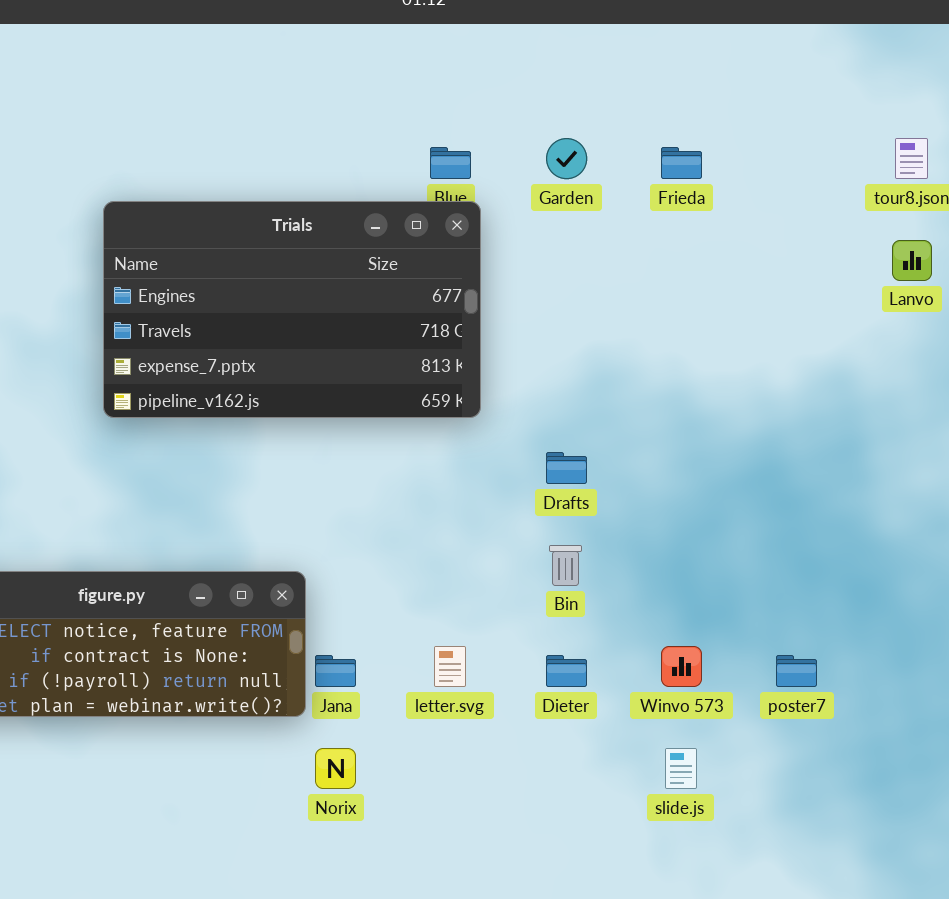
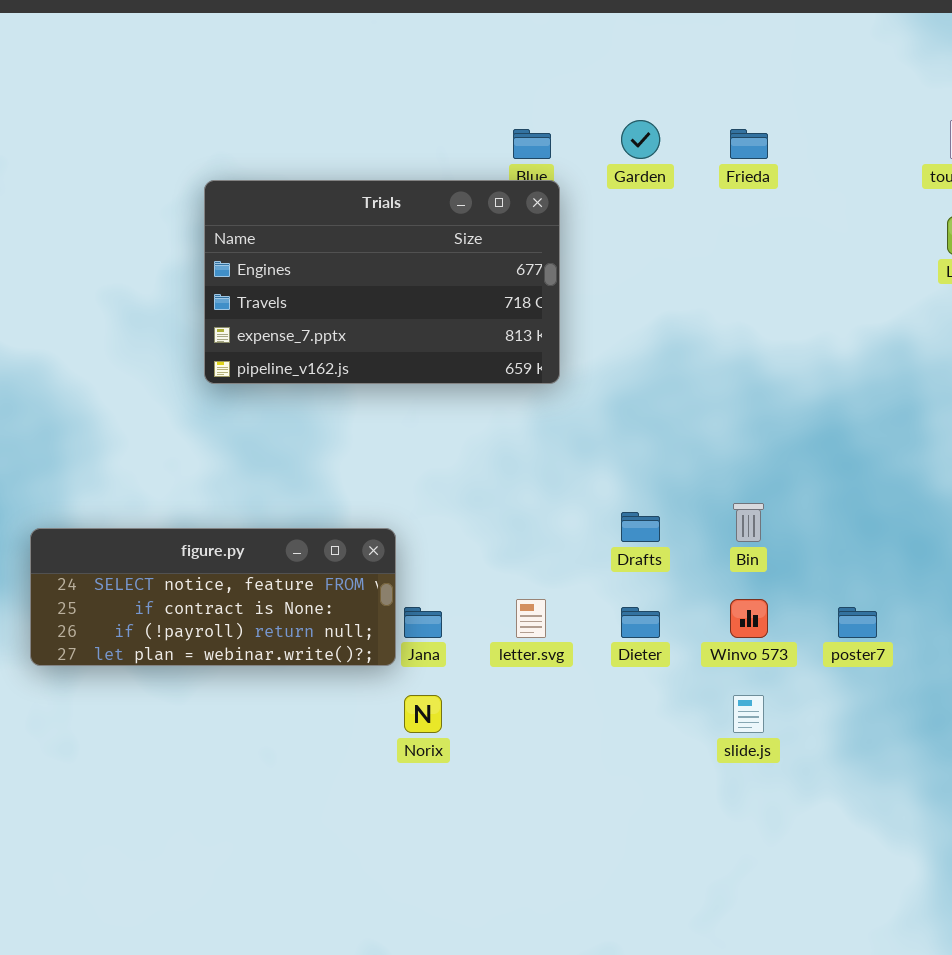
Drafts: [546,452,587,484] -> [621,512,660,542], moved
Bin: [549,545,582,586] -> [733,503,764,542], moved

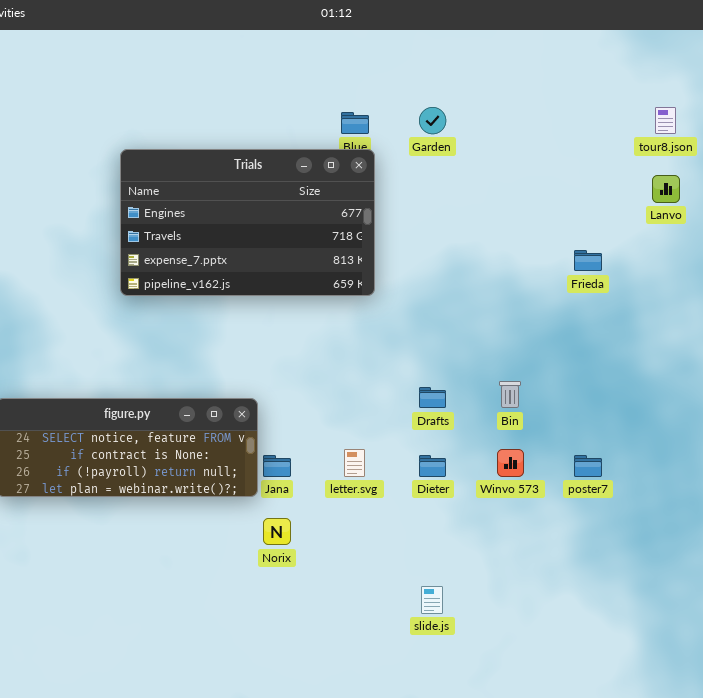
Frieda: [730,129,768,159] -> [574,250,602,271], moved
slide.js: [733,695,764,733] -> [421,586,443,614], moved

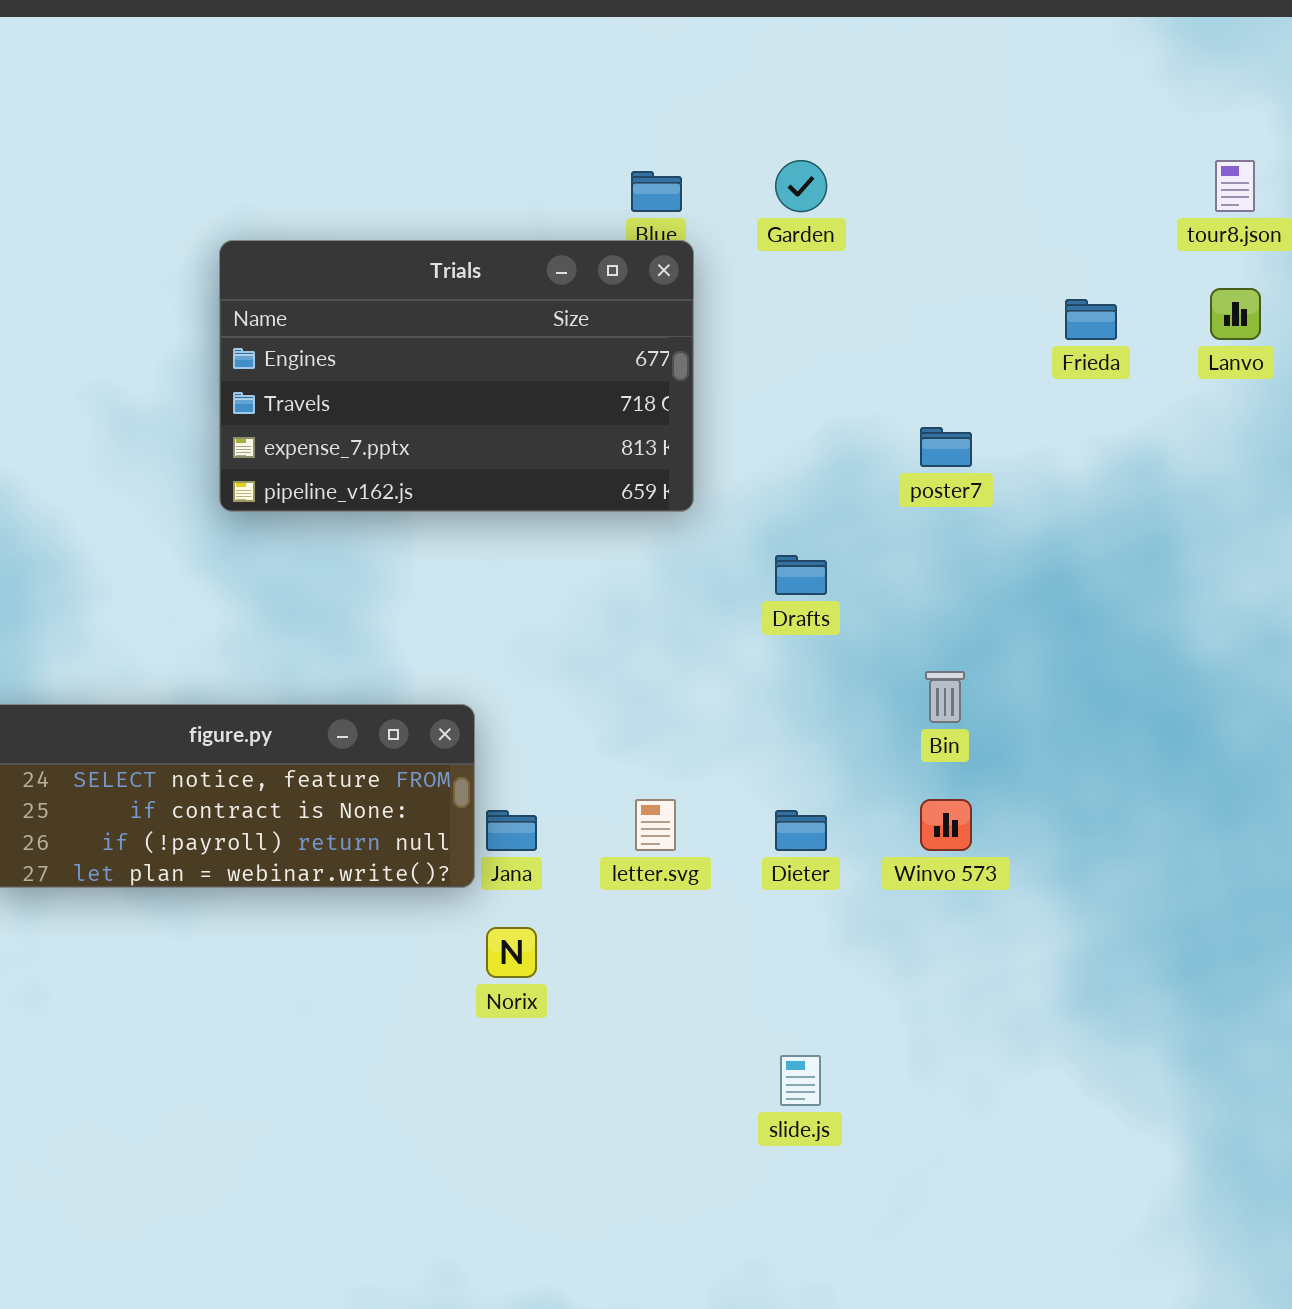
Frieda: [574,250,602,271] -> [1065,299,1117,340], moved
Drafts: [419,387,446,408] -> [775,555,827,595], moved
poster7: [574,455,602,477] -> [920,427,972,467], moved

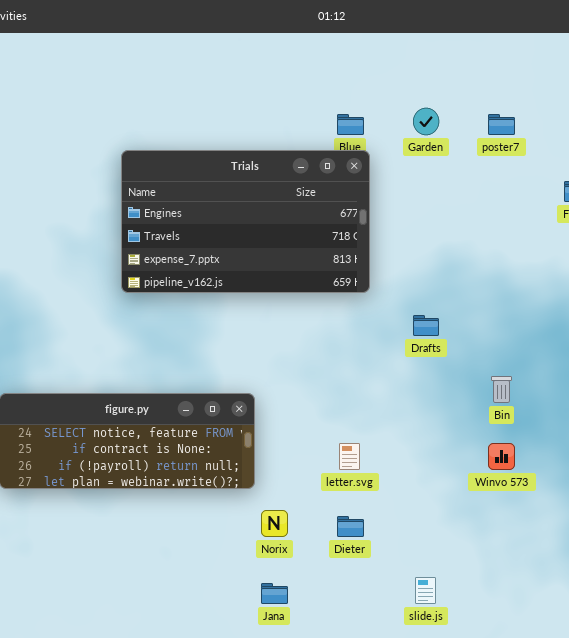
poster7: [920,427,972,467] -> [488,114,515,135], moved
Jana: [486,810,537,851] -> [261,583,288,604], moved
Dieter: [775,810,827,851] -> [337,516,364,537], moved

